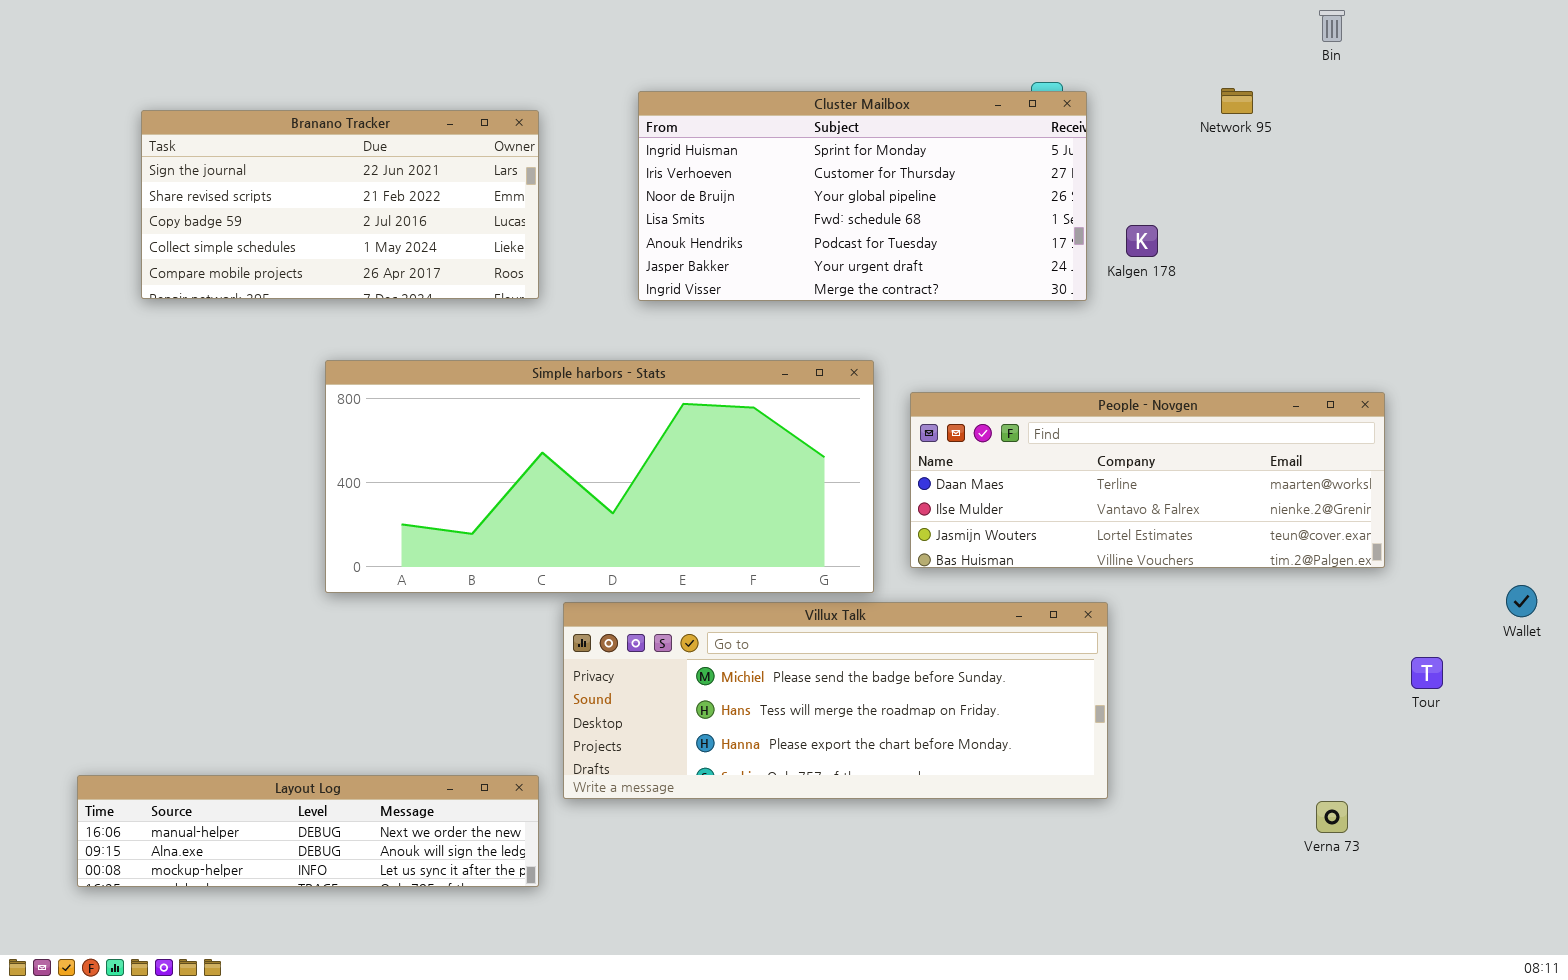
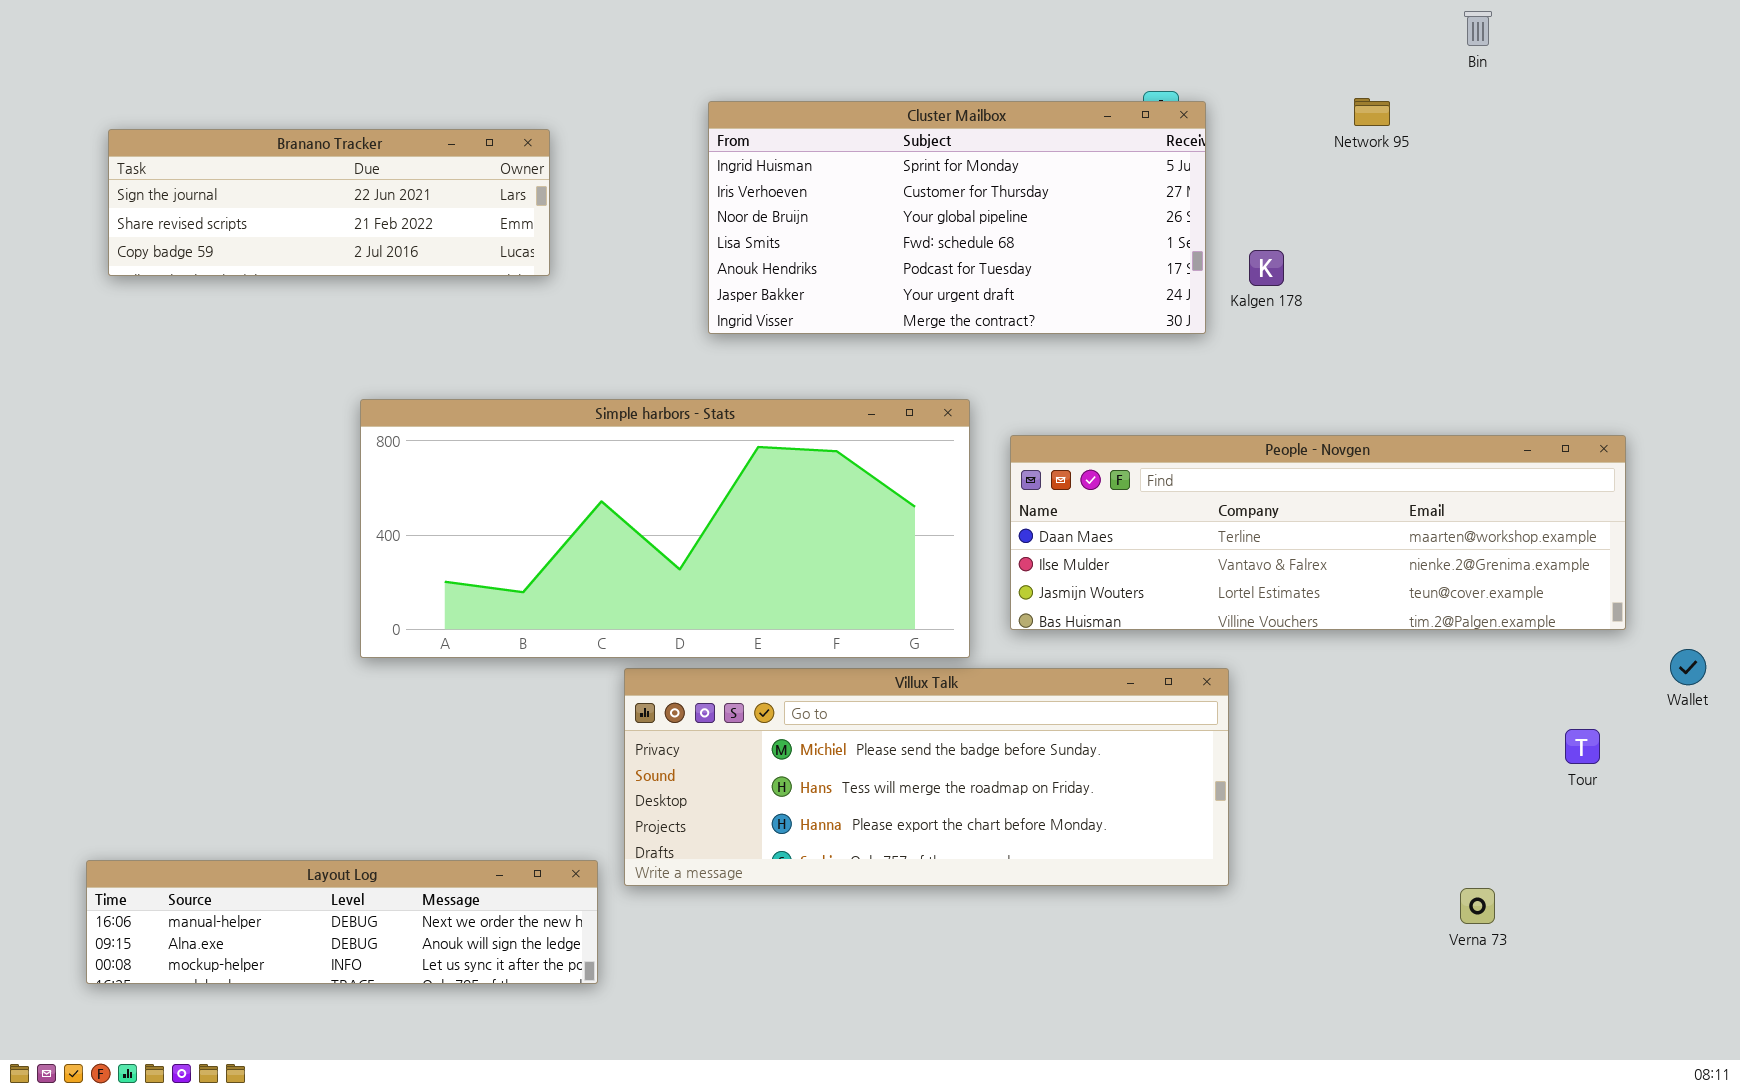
Branano Tracker: [141,110,539,299] -> [108,129,550,276], moved, resized
People - Novgen: [910,392,1385,568] -> [1010,435,1626,630], resized

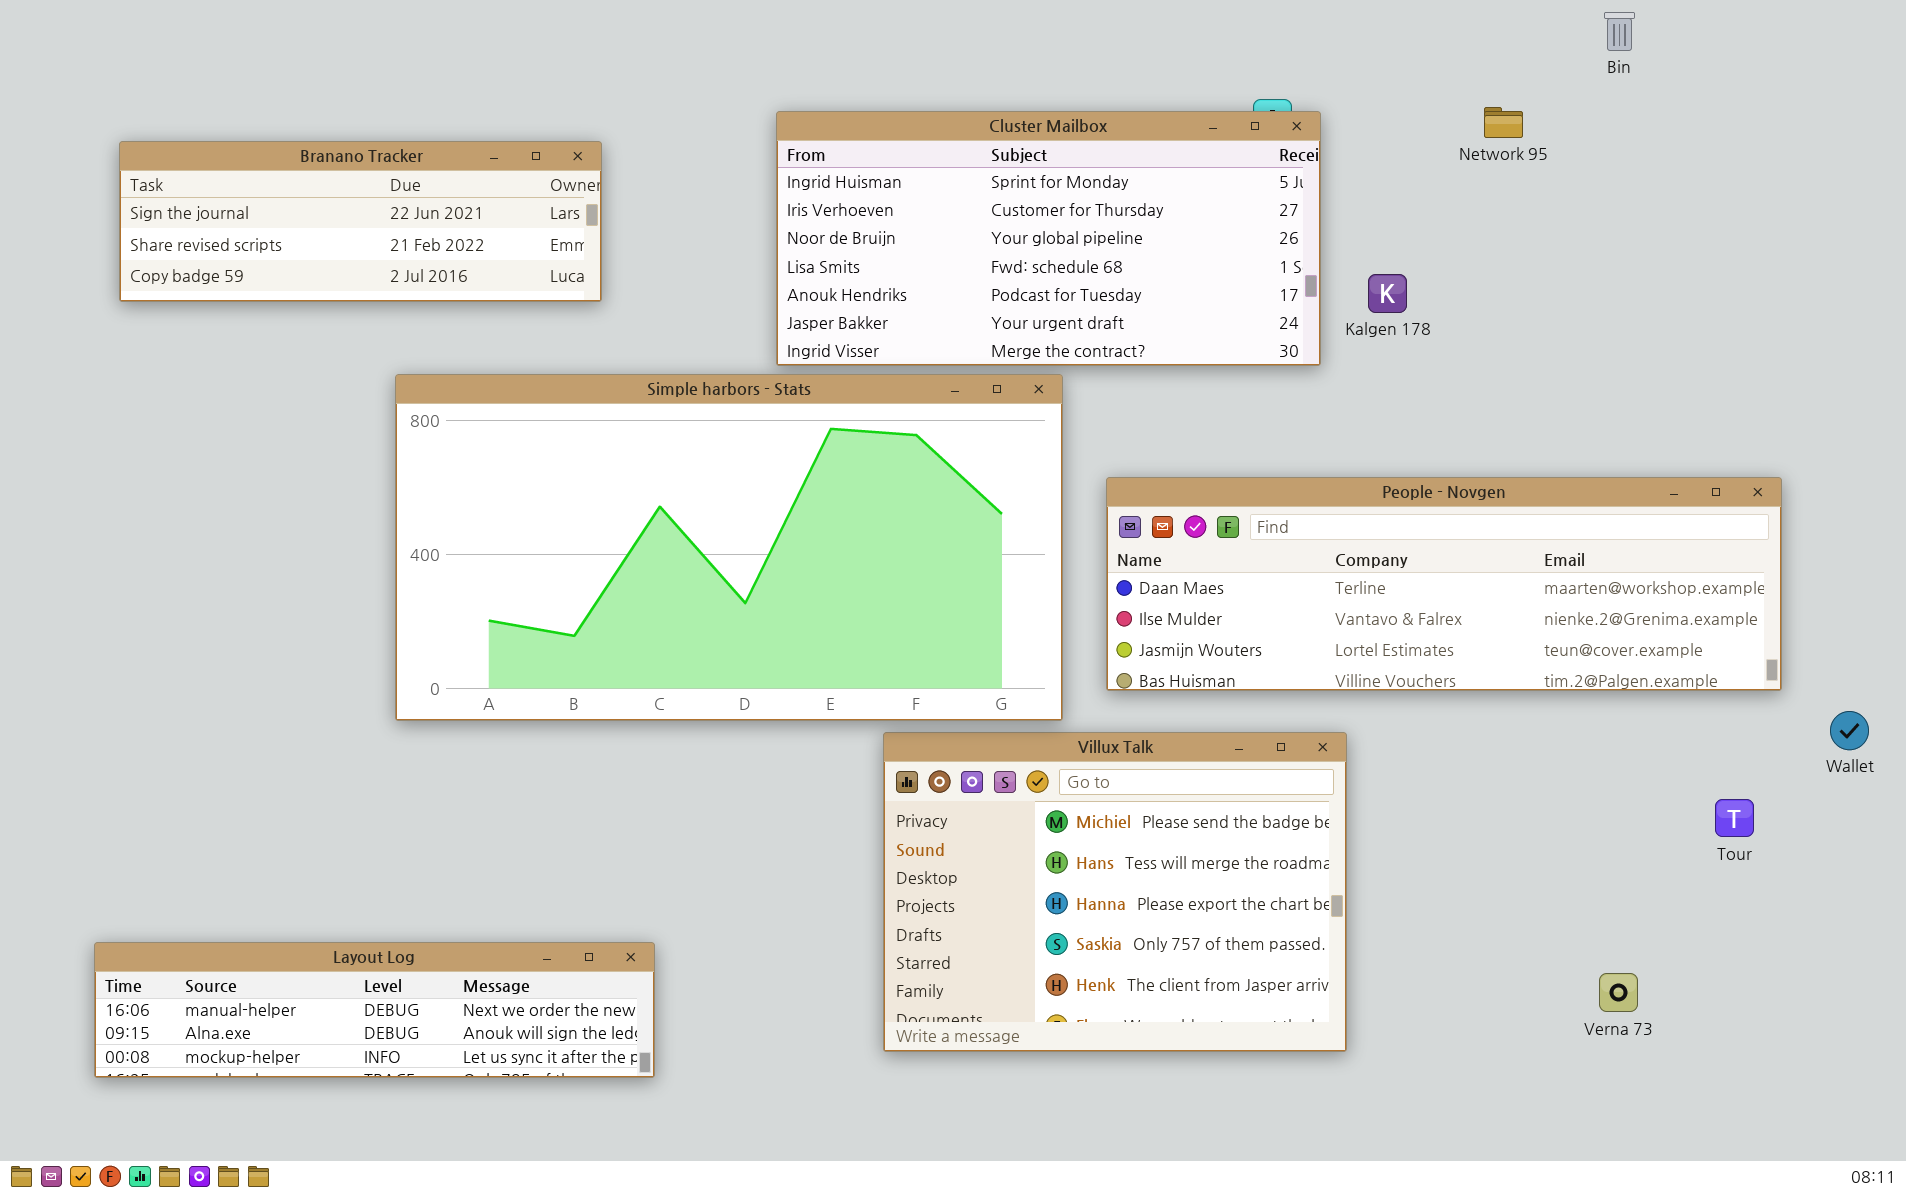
Simple harbors - Stats: [360,399,970,658] -> [395,374,1063,721], resized
Villux Talk: [624,668,1229,886] -> [883,732,1347,1052], resized

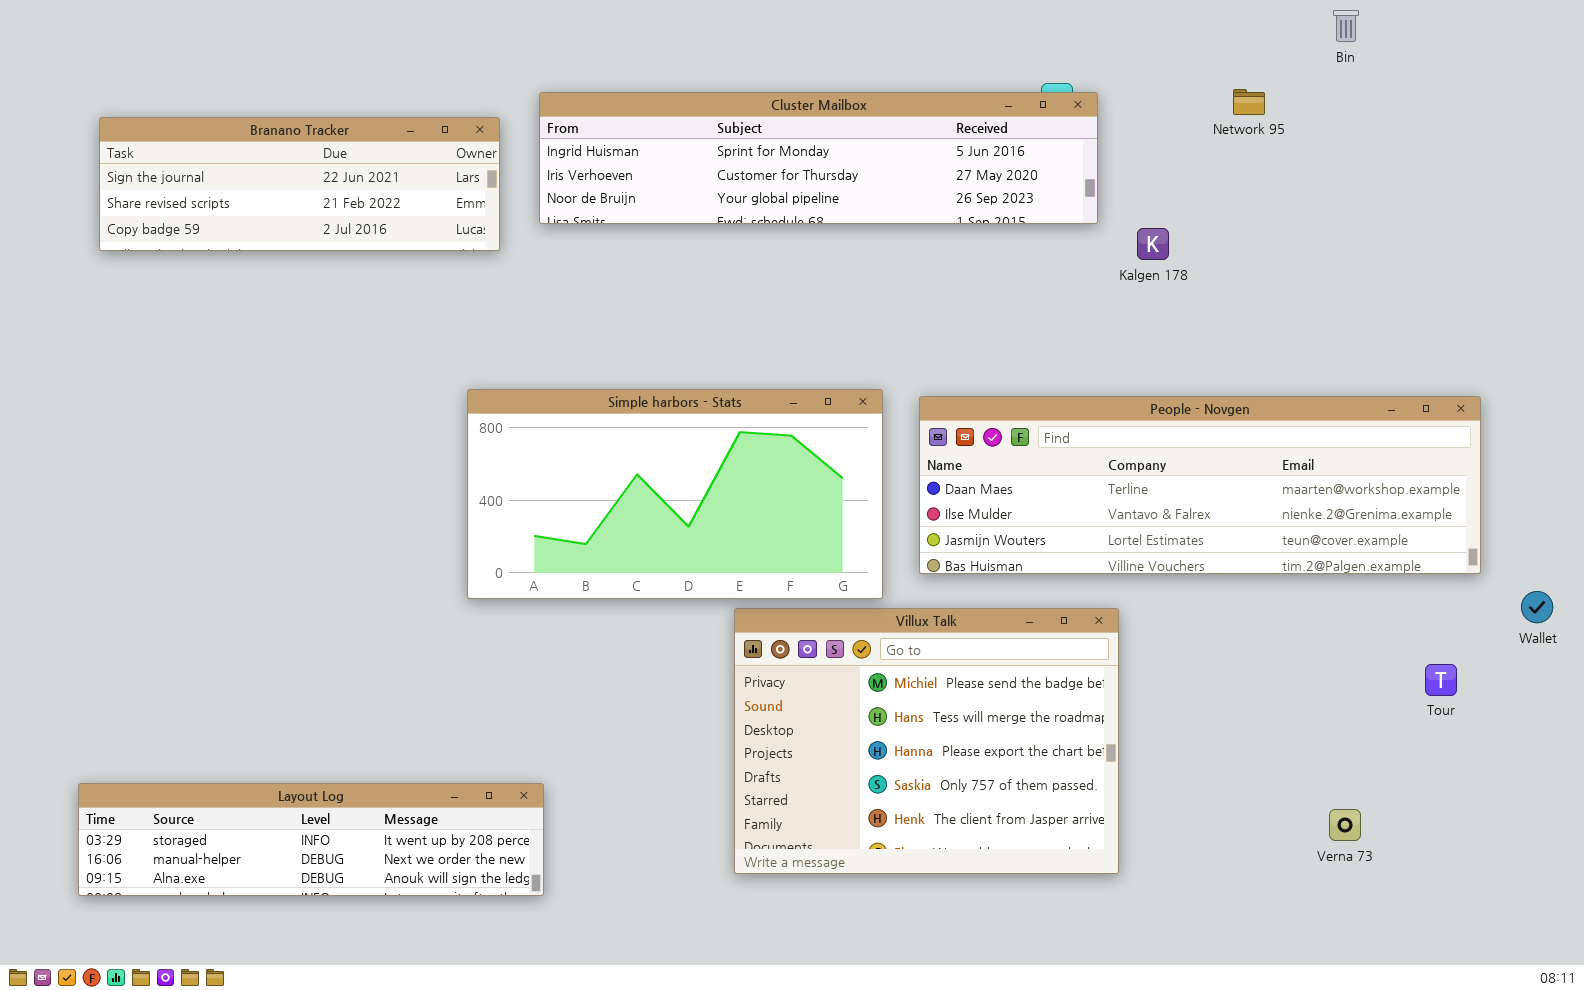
Cluster Mailbox: [776,111,1321,366] -> [539,92,1098,224], resized
Simple harbors - Stats: [395,374,1063,721] -> [467,389,883,599], resized
Layout Log: [94,942,655,1078] -> [78,783,544,896], scrolled up 1 row

